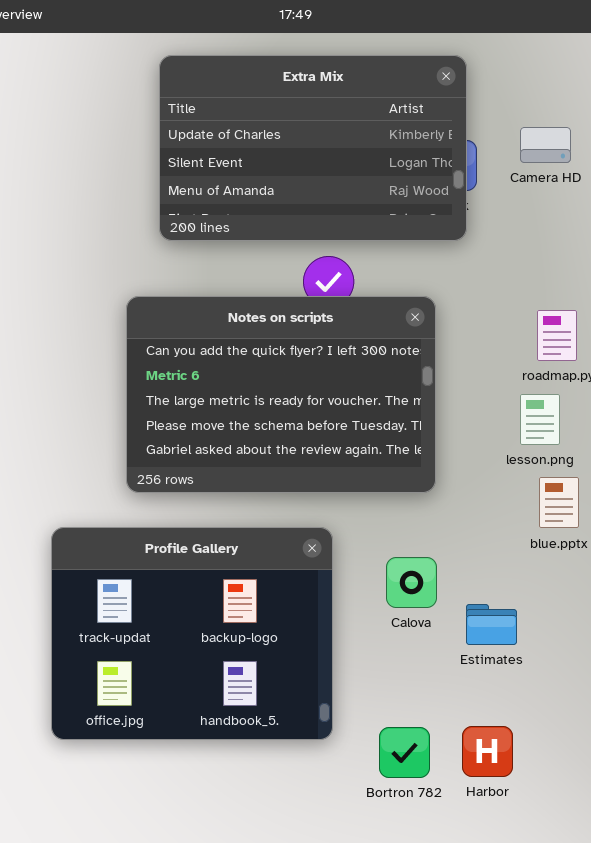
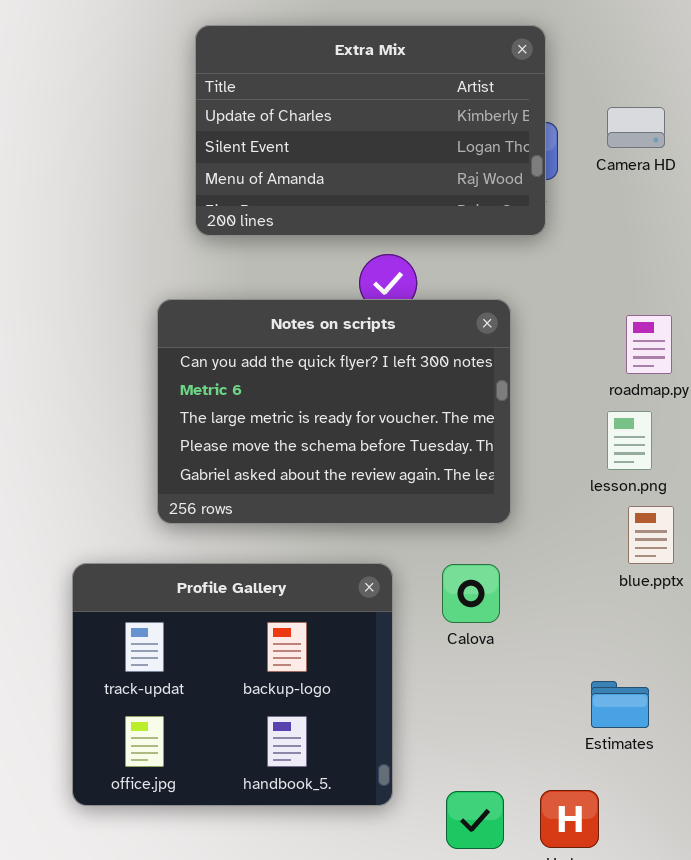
Calova: [386,557,437,608] -> [442,564,500,623], moved
Estimates: [466,604,517,645] -> [591,681,649,728], moved

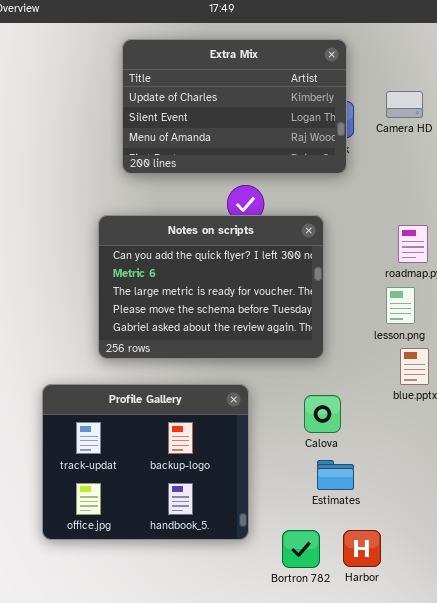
Calova: [442,564,500,623] -> [304,395,341,433], moved
Estimates: [591,681,649,728] -> [317,460,354,490], moved

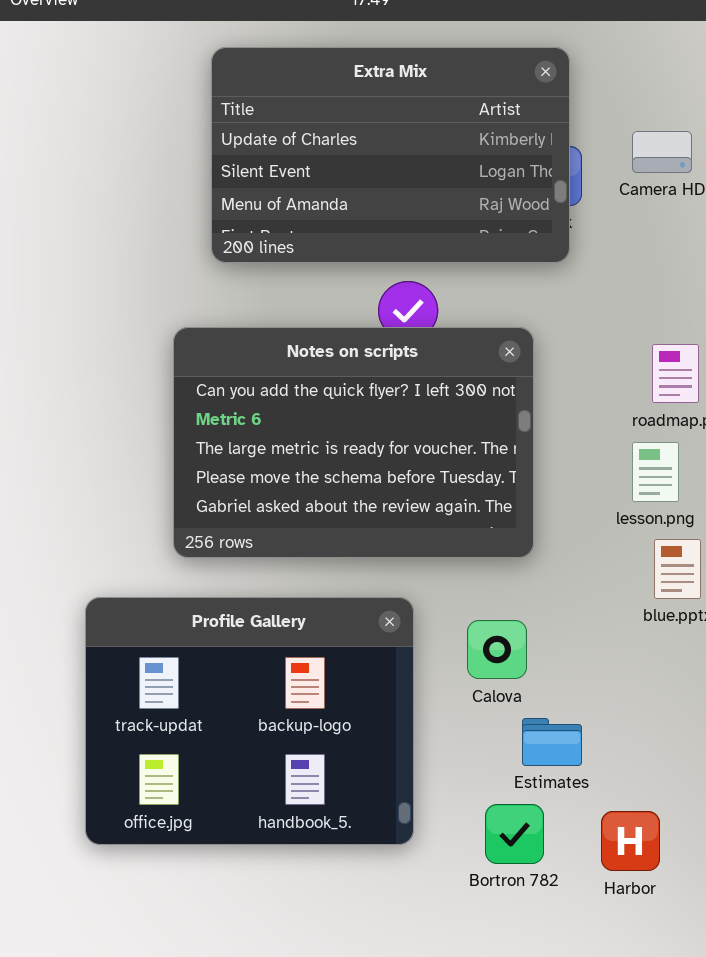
Calova: [304,395,341,433] -> [467,620,527,679], moved
Harbor: [343,530,381,567] -> [601,811,660,871], moved
Bortron 782: [282,530,320,568] -> [485,804,544,864], moved

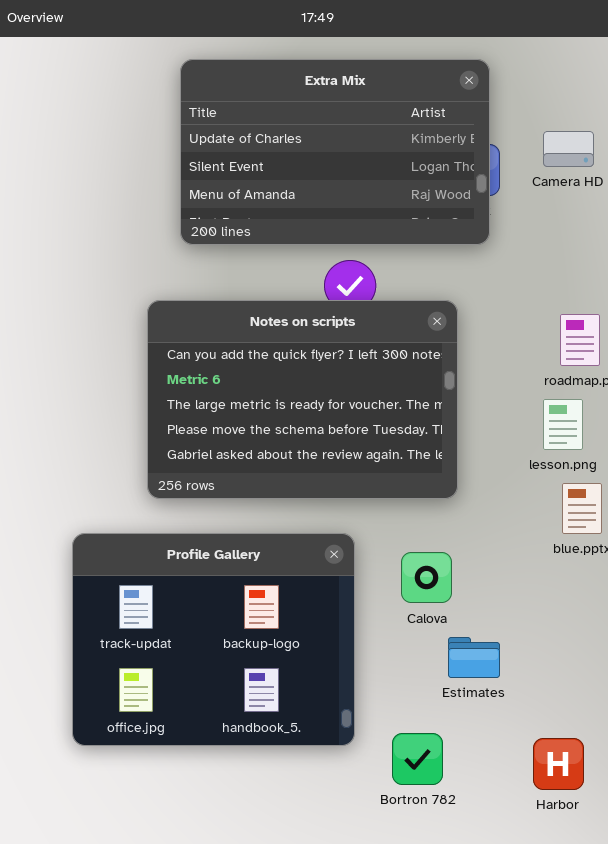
Bortron 782: [485,804,544,864] -> [392,733,443,785], moved
Harbor: [601,811,660,871] -> [533,738,584,790], moved

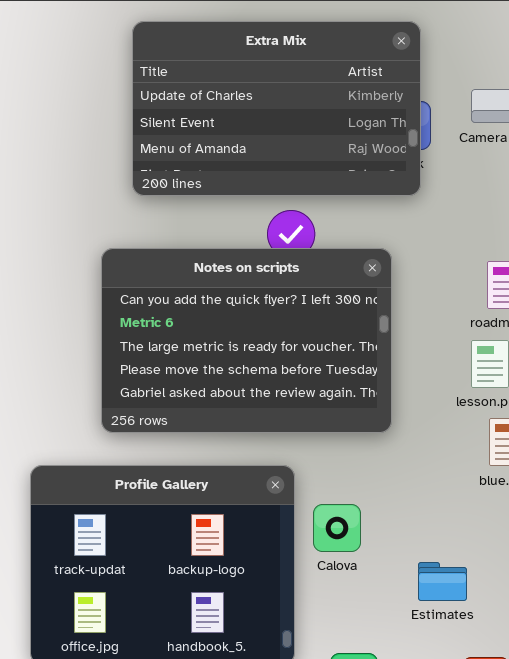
Calova: [401,552,452,603] -> [313,504,361,552], moved
Estimates: [448,637,500,678] -> [418,562,467,601], moved

